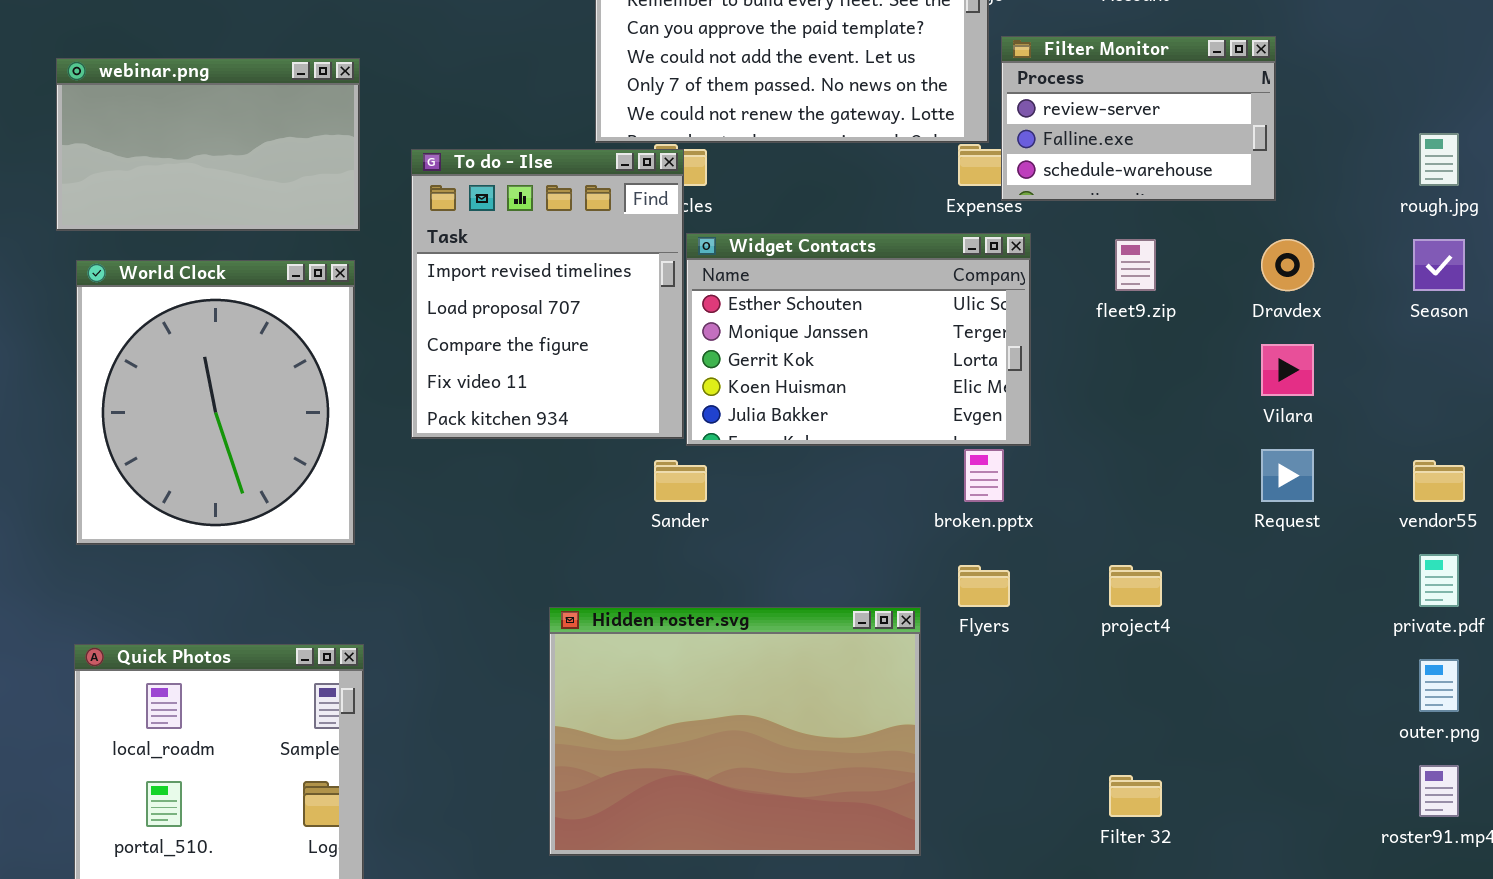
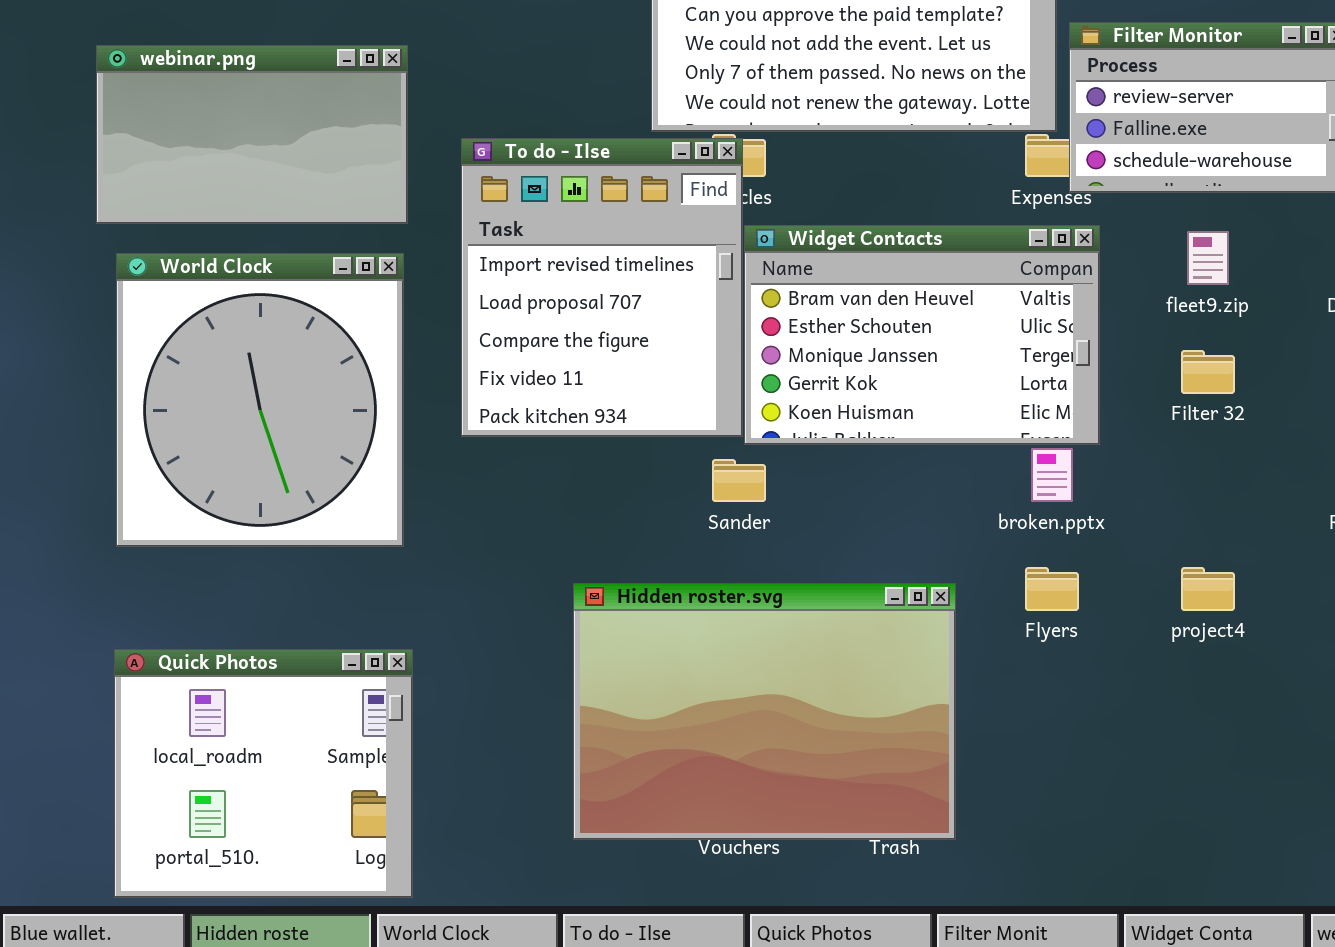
Widget Contacts: [686,233,1031,446] -> [744,225,1100,445], scrolled up 1 row
Hidden roster.svg: [549,607,921,856] -> [573,583,956,840], moved
Filter 32: [1109,775,1162,817] -> [1181,350,1235,394], moved

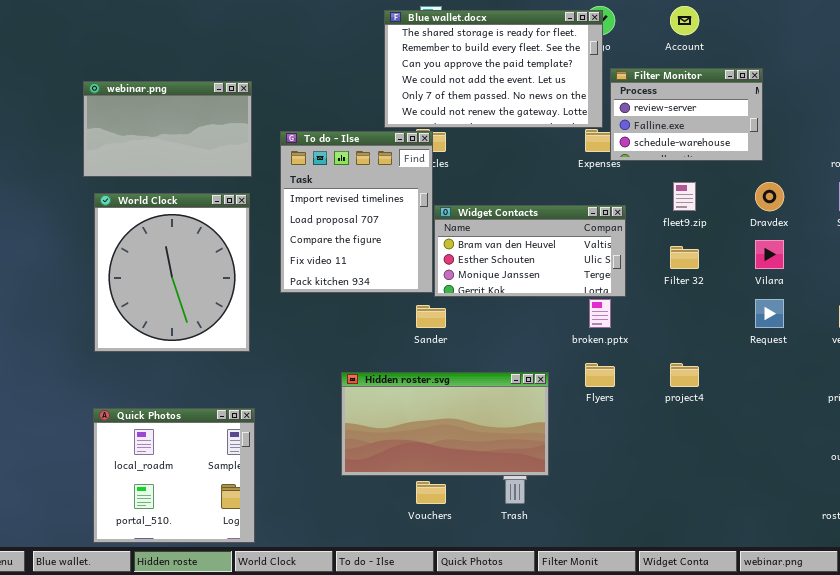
Widget Contacts: [744,225,1100,445] -> [434,205,626,297], resized
Hidden roster.svg: [573,583,956,840] -> [341,372,549,476], resized

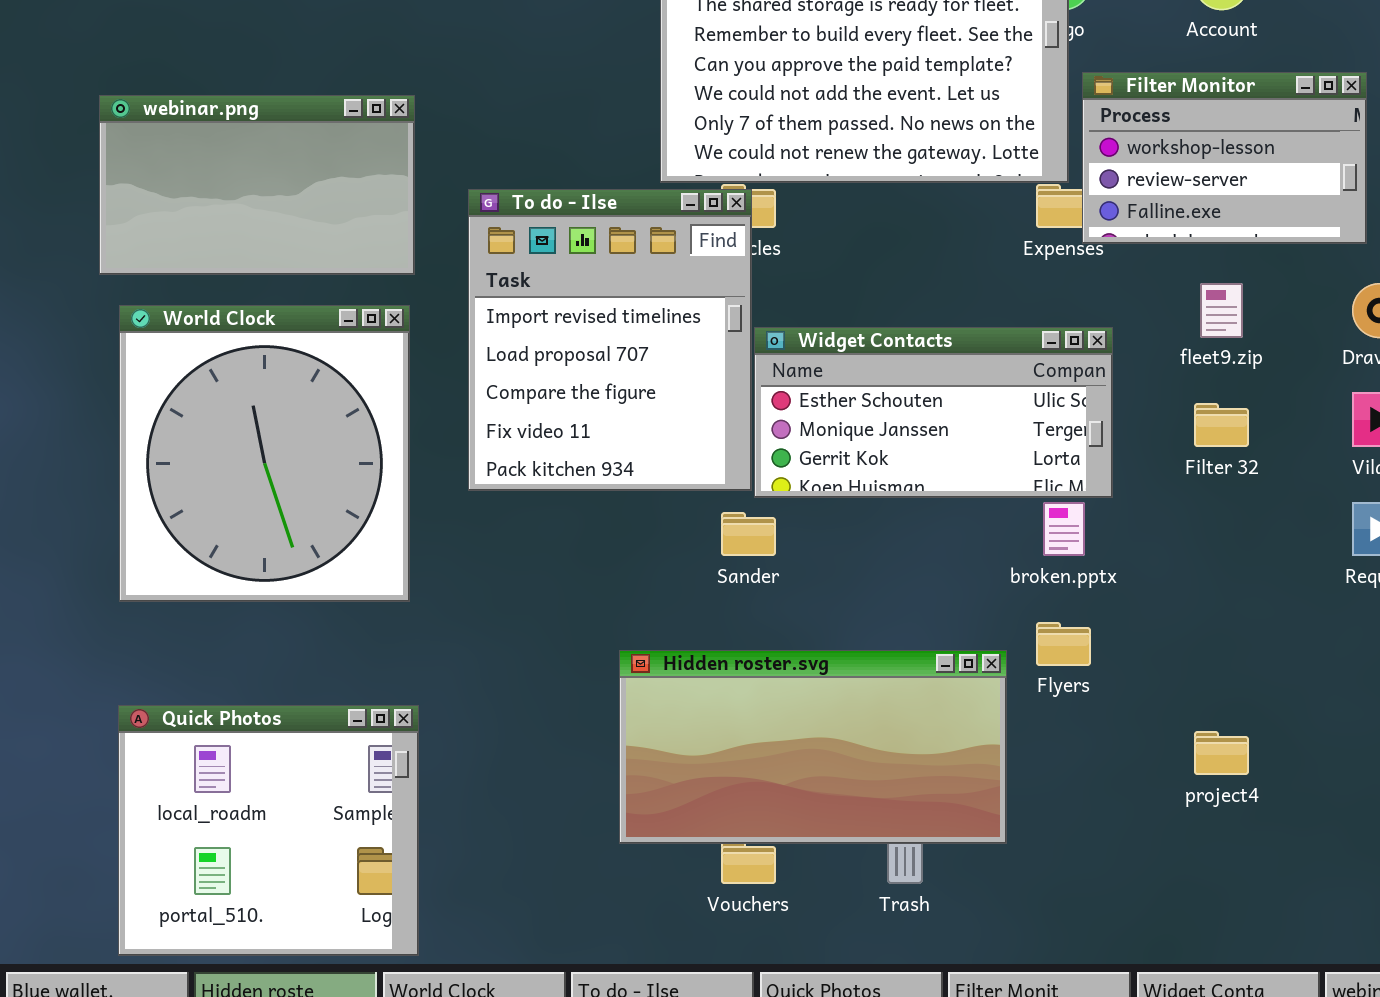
Filter Monitor: [610,68,763,161] -> [1082,72,1367,244], scrolled up 1 row
Widget Contacts: [434,205,626,297] -> [754,327,1113,498], scrolled down 1 row
project4: [670,363,699,387] -> [1194,731,1249,775], moved
Hidden roster.svg: [341,372,549,476] -> [619,650,1007,844], moved

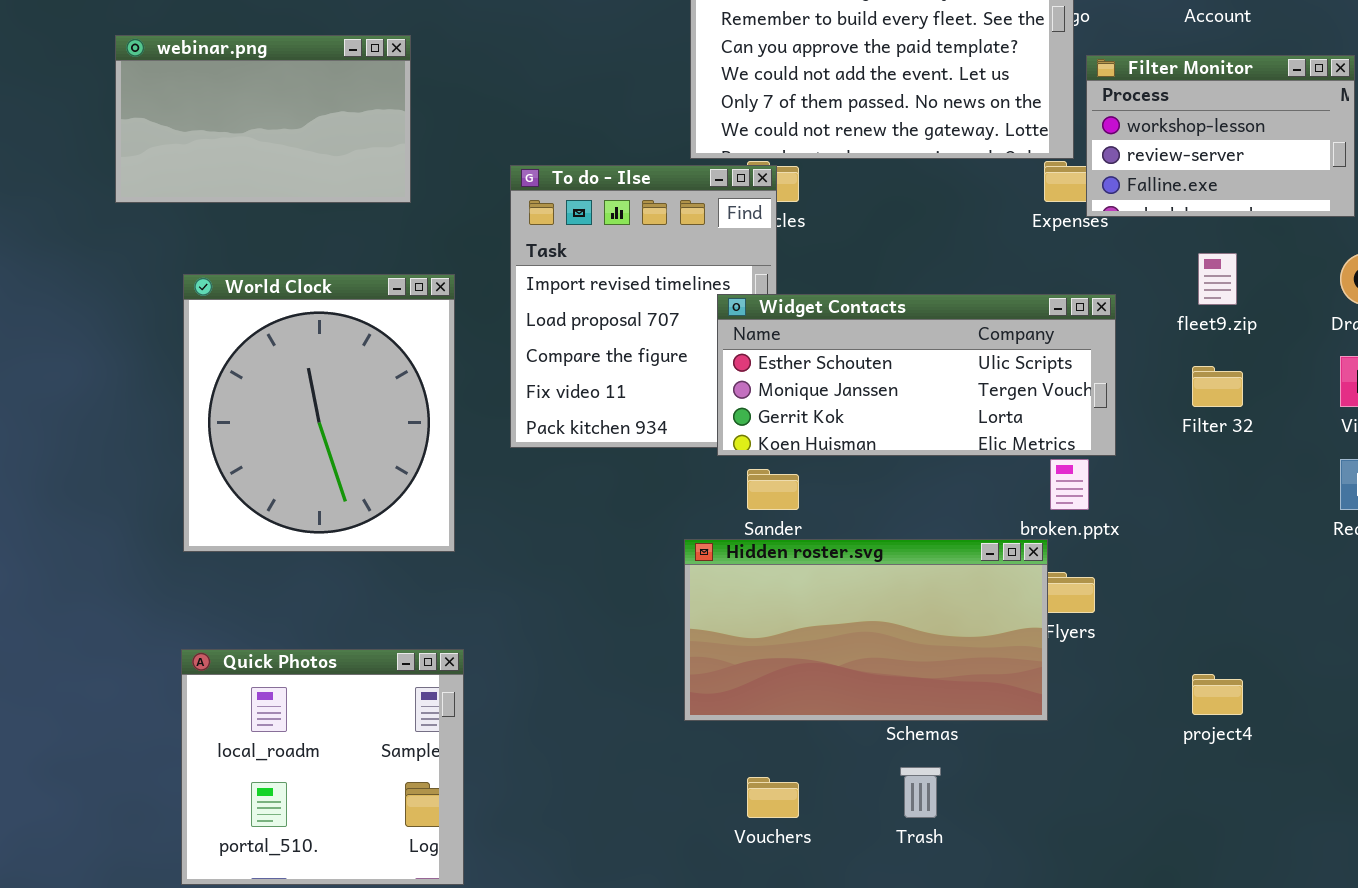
webinar.png: [99,95,415,275] -> [115,35,411,203], moved
Widget Contacts: [754,327,1113,498] -> [717,294,1116,456], resized
Hidden roster.svg: [619,650,1007,844] -> [684,539,1048,721], moved

